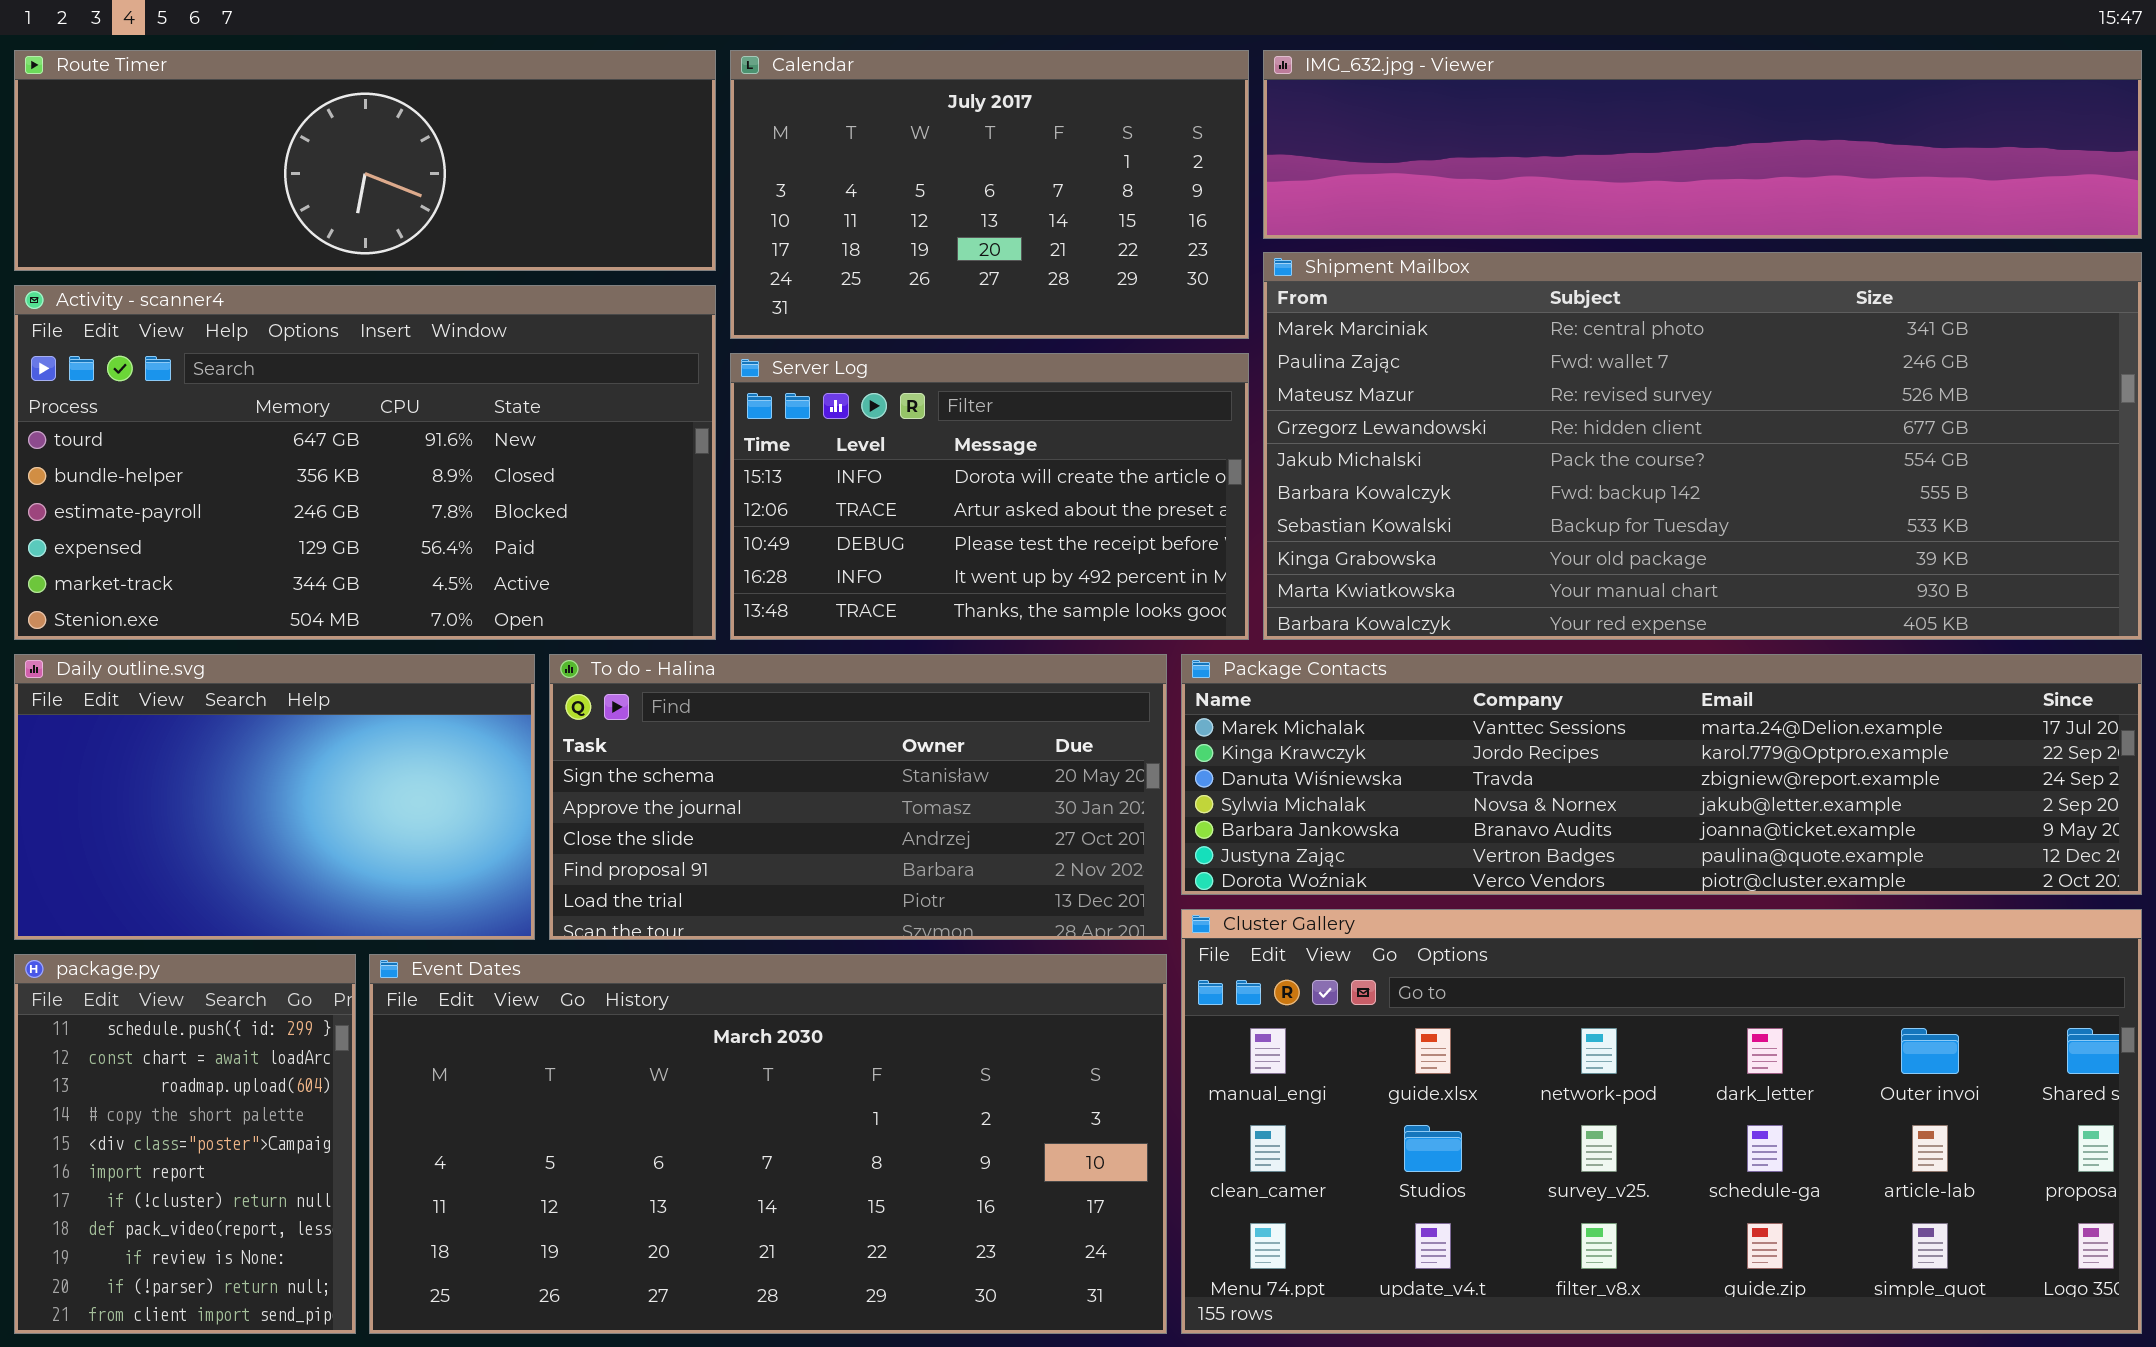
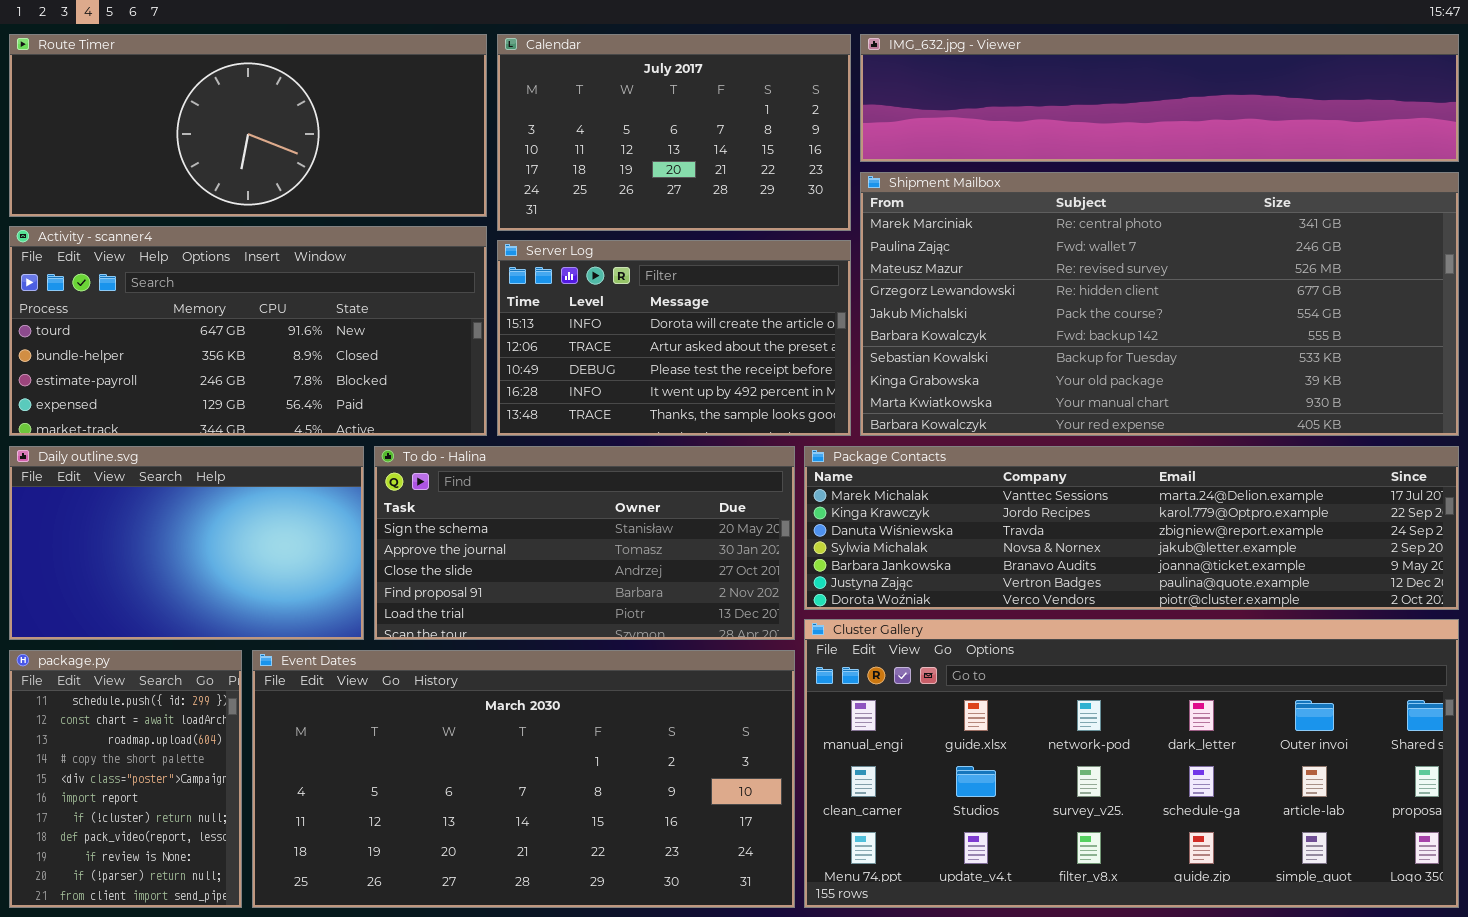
Route Timer: [14,50,716,271] -> [9,34,487,217], resized
Activity - scanner4: [14,285,716,640] -> [9,226,487,436], resized

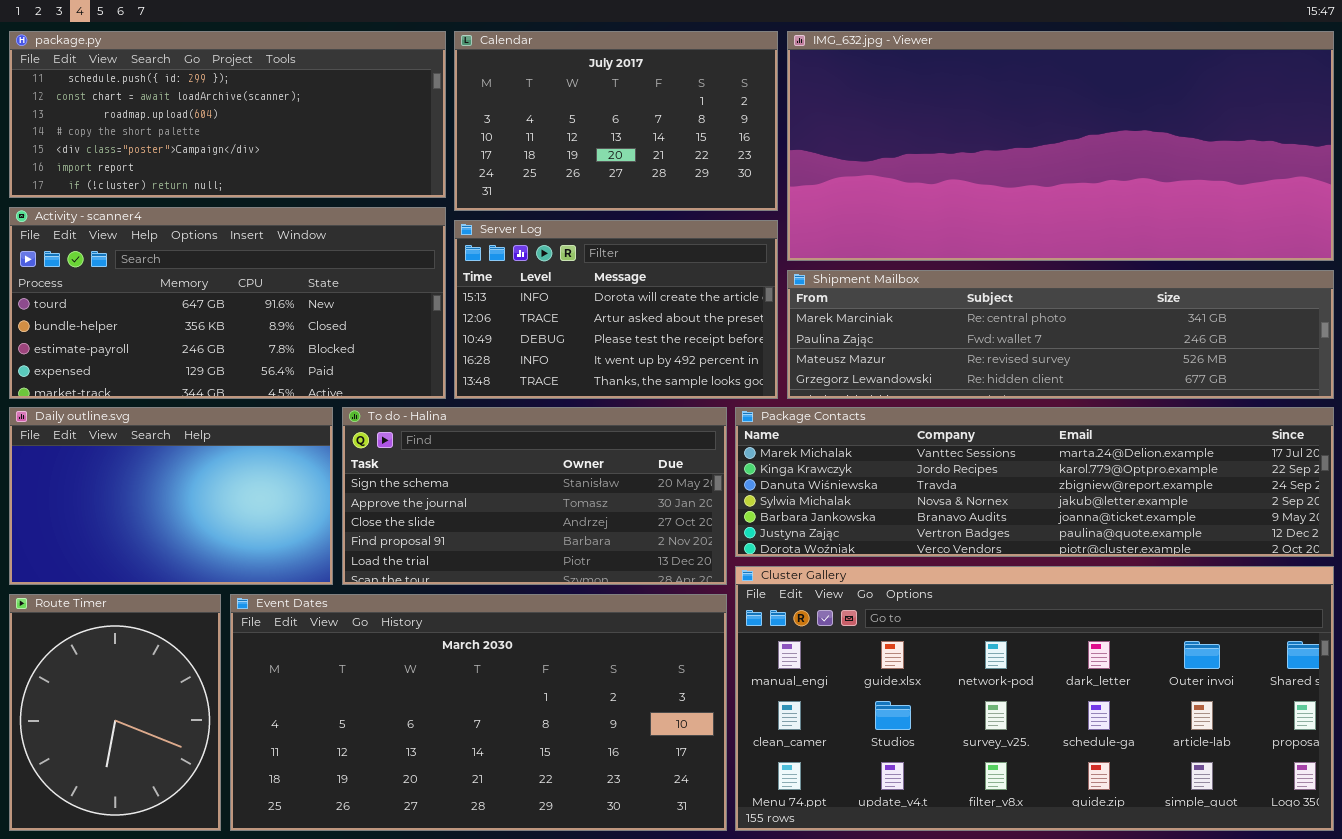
Route Timer: [9,34,487,217] -> [9,594,221,831], moved, resized
IMG_632.jpg - Viewer: [860,34,1459,162] -> [787,31,1334,261], resized
Shipment Mailbox: [860,172,1459,436] -> [787,270,1334,399], resized
package.py: [9,650,242,908] -> [9,31,446,198], moved, resized

